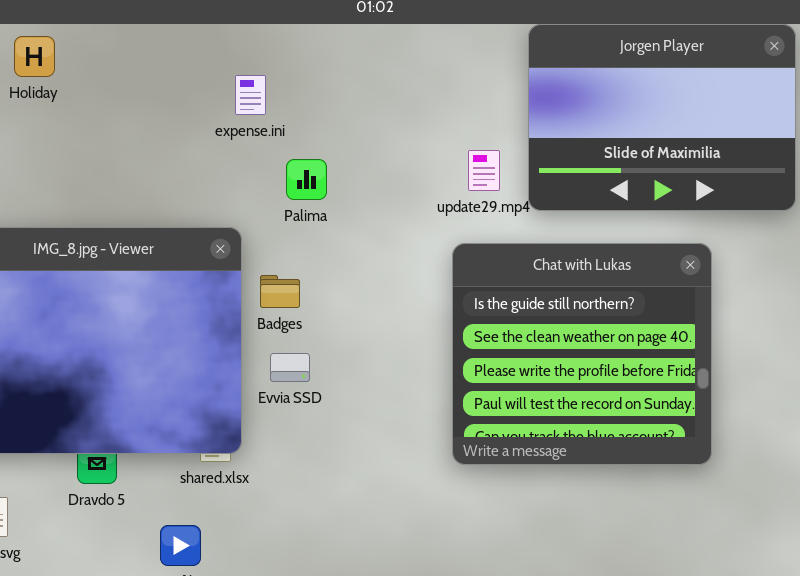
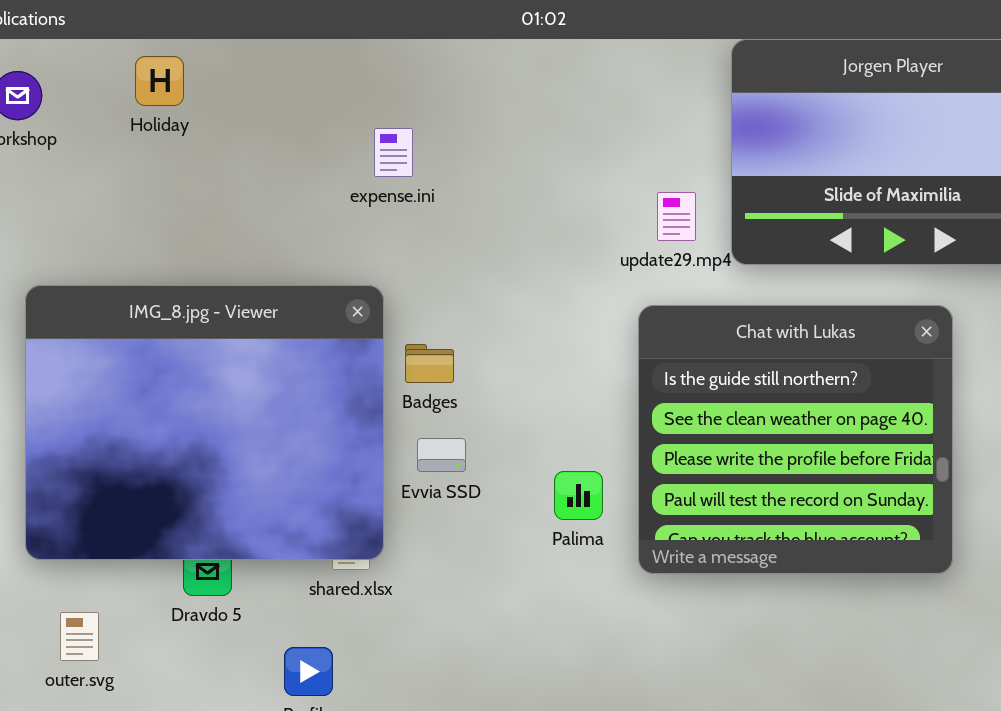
Holiday: [14,36,55,77] -> [135,56,184,106], moved
expense.ini: [235,75,266,115] -> [374,128,413,177], moved
Palima: [286,159,327,200] -> [554,471,603,520], moved

